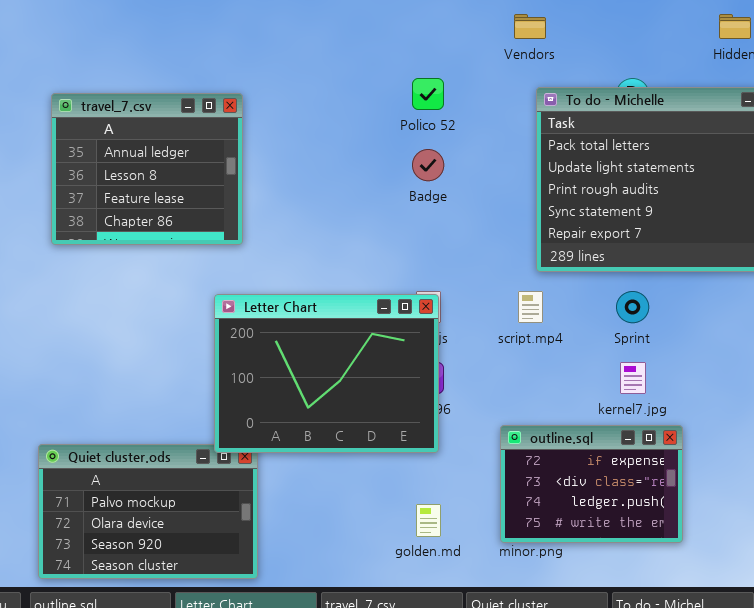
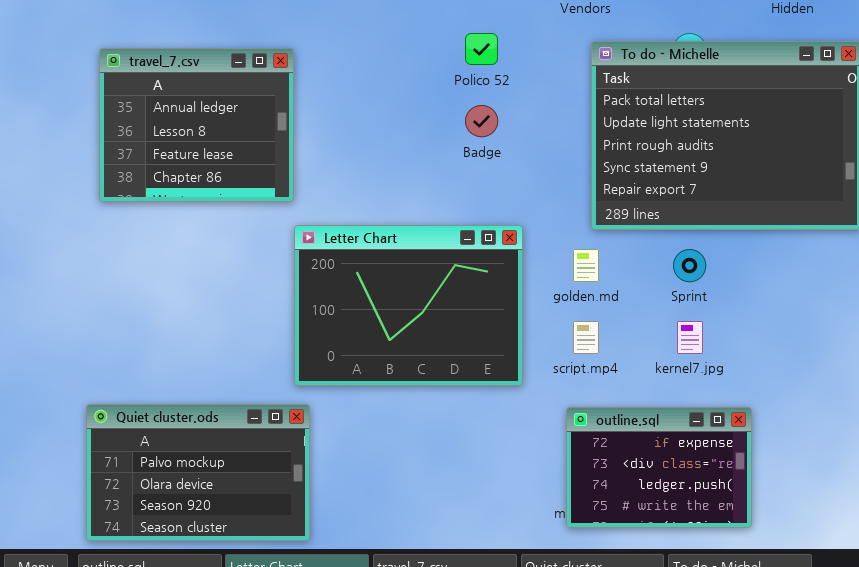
script.mp4: [518,291,543,323] -> [573,321,599,354], moved
Letter Chart: [214,294,439,453] -> [294,225,523,386], moved
outline.sql: [500,425,683,543] -> [566,407,752,528], moved
golden.md: [416,504,441,537] -> [573,249,599,282], moved

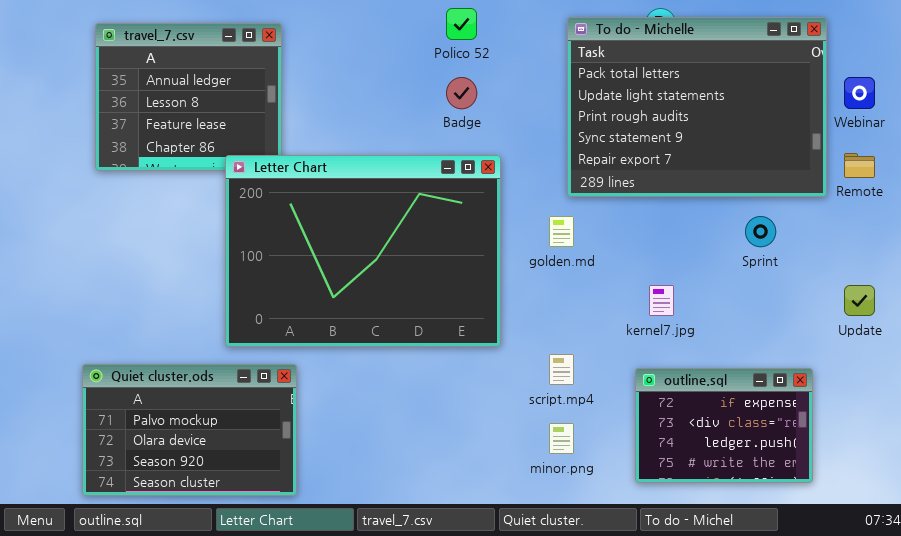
Letter Chart: [294,225,523,386] -> [225,155,501,347], resized
Sprint: [673,249,706,282] -> [745,216,776,247], moved
script.mp4: [573,321,599,354] -> [549,354,574,385], moved
outline.sql: [566,407,752,528] -> [635,368,813,483], moved

